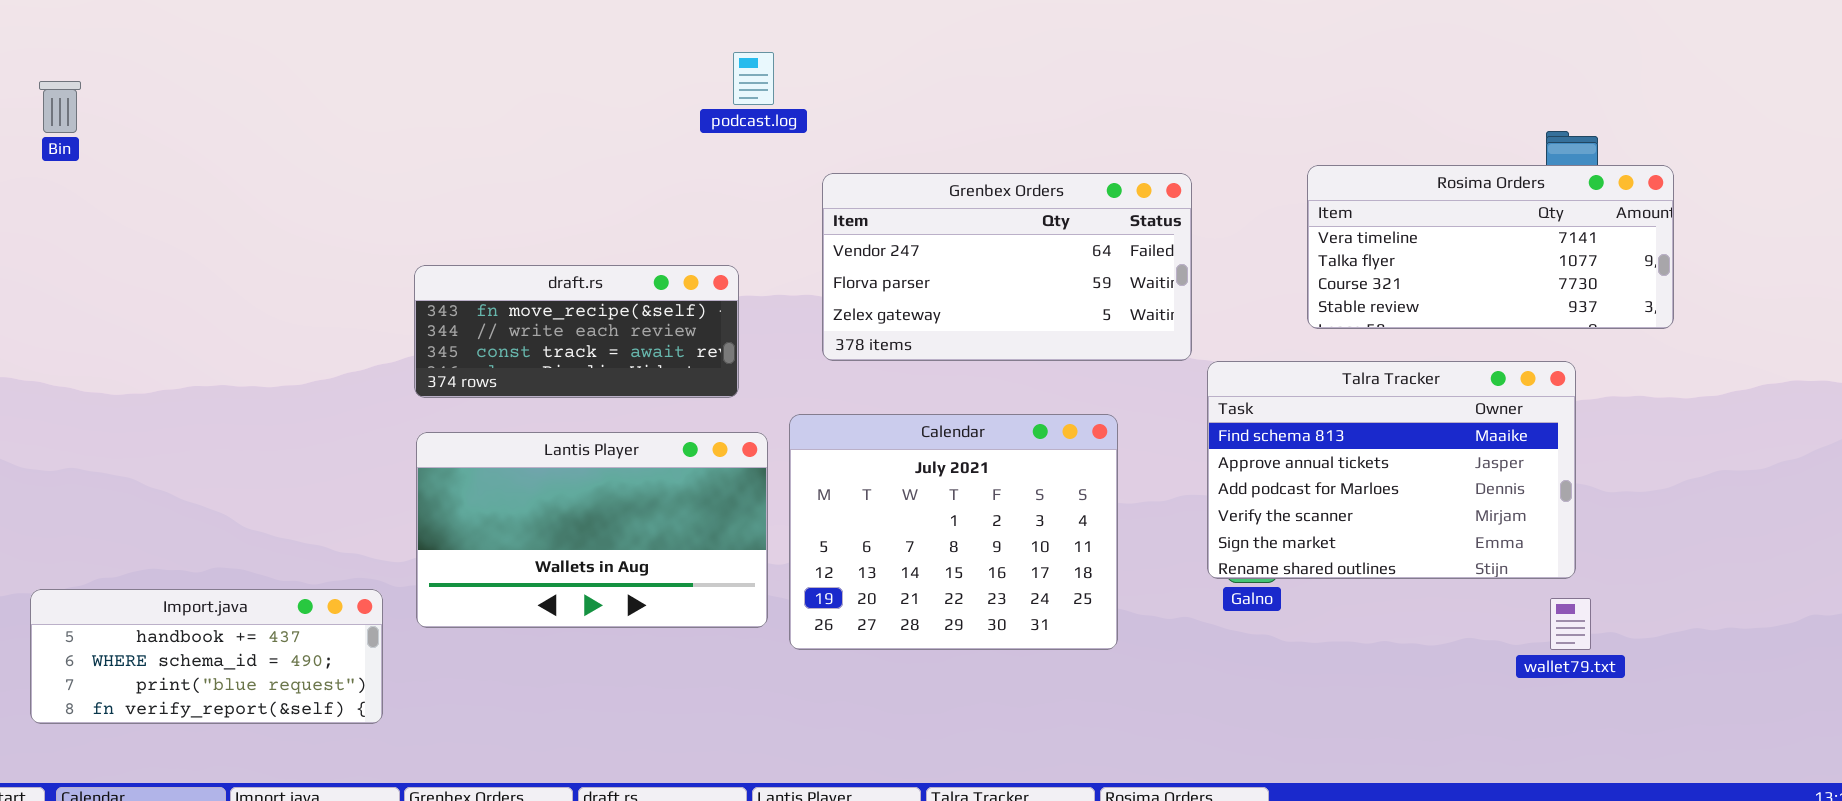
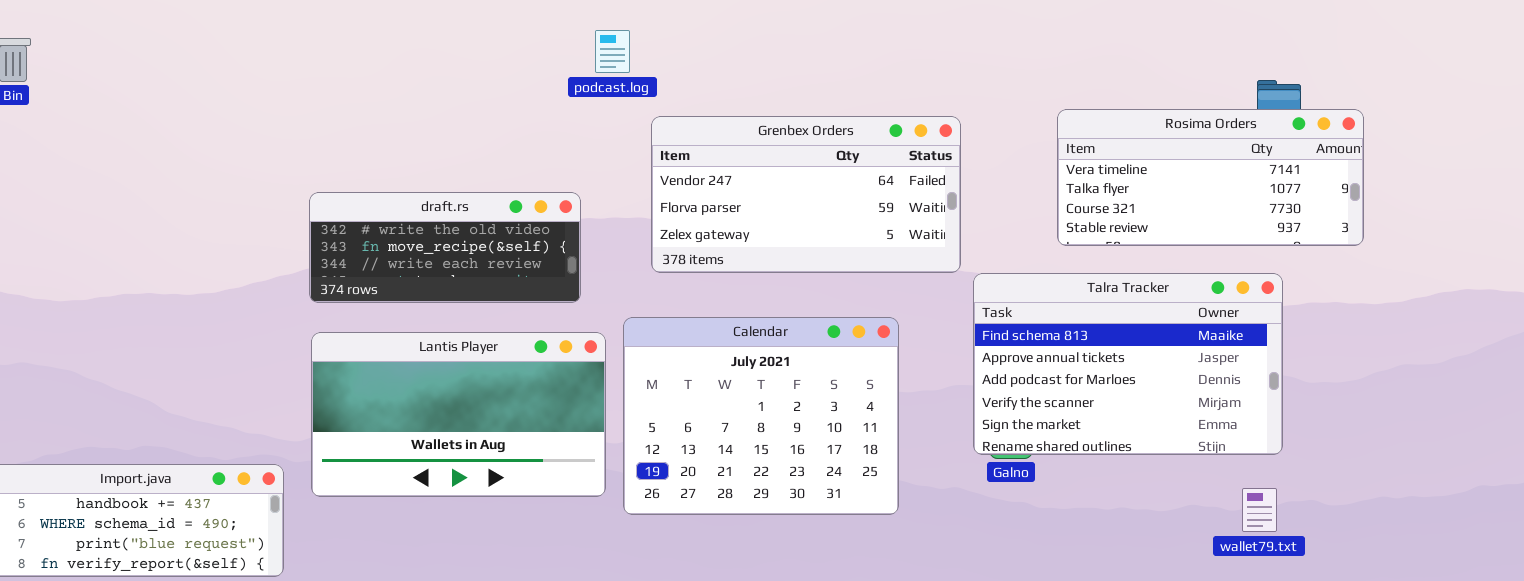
podcast.log: [733,52,774,105] -> [595,30,630,73], moved
draft.rs: [414,265,739,398] -> [309,192,581,303], scrolled up 1 row
wallet79.txt: [1550,598,1591,650] -> [1242,488,1277,532], moved

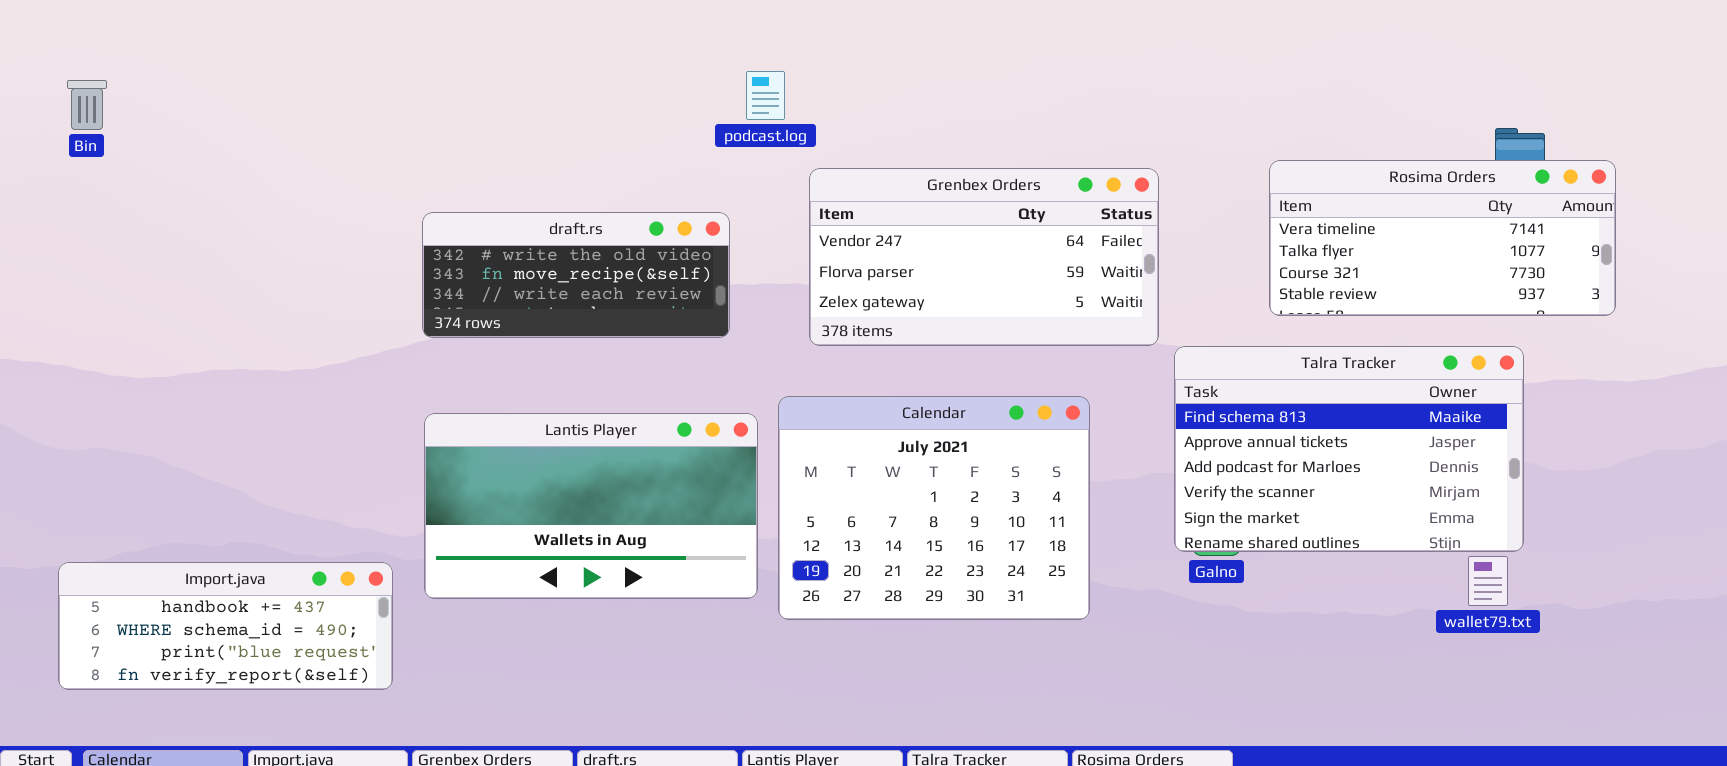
draft.rs: [309,192,581,303] -> [422,212,730,338], moved
wallet79.txt: [1242,488,1277,532] -> [1468,556,1508,606], moved

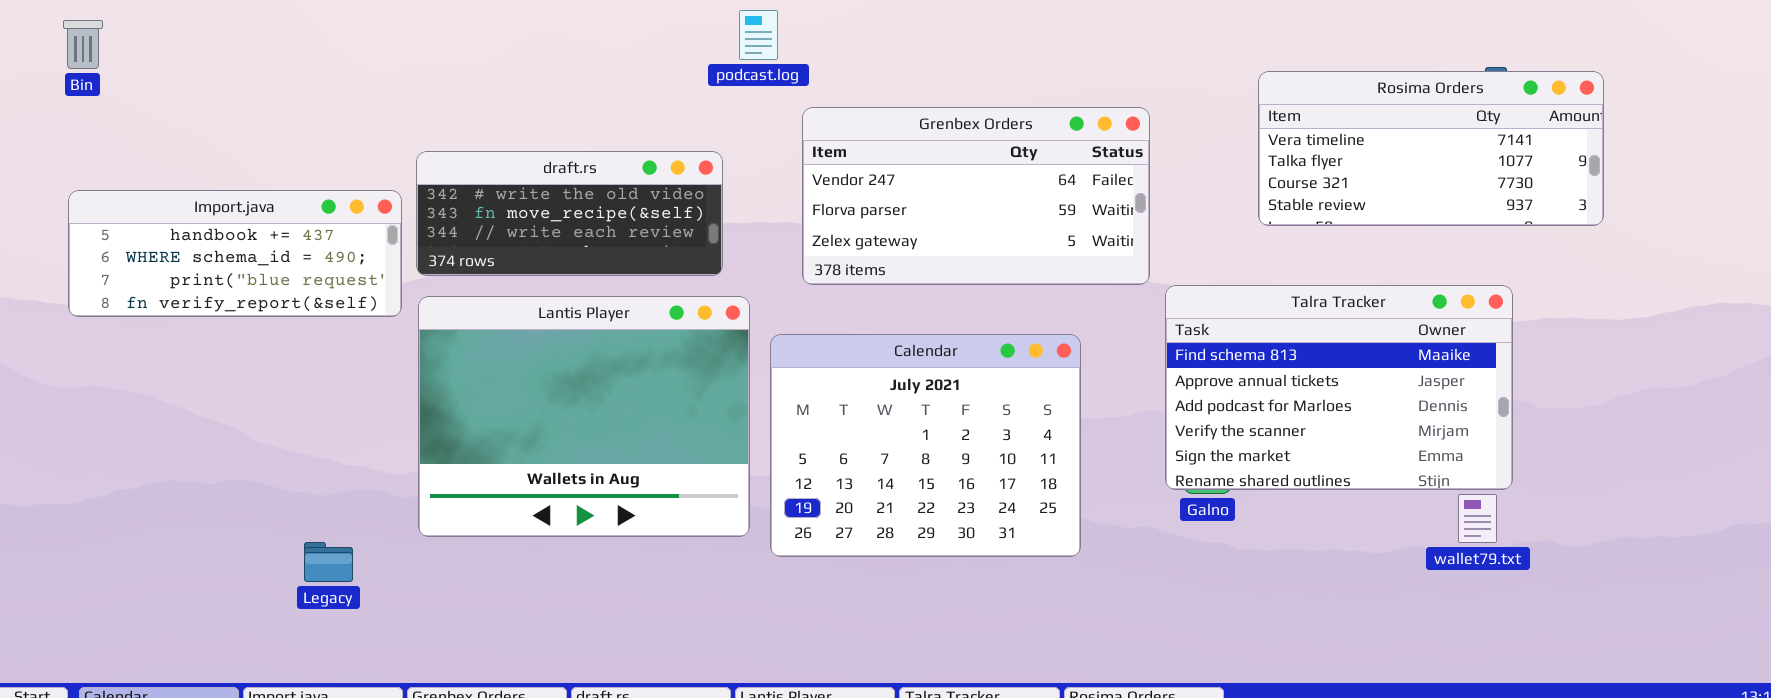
Rosima Orders: [1269,160,1616,316] -> [1258,71,1604,226], moved
Lantis Player: [424,413,758,599] -> [418,296,750,537], resized
Import.java: [58,562,393,690] -> [68,190,402,317], moved

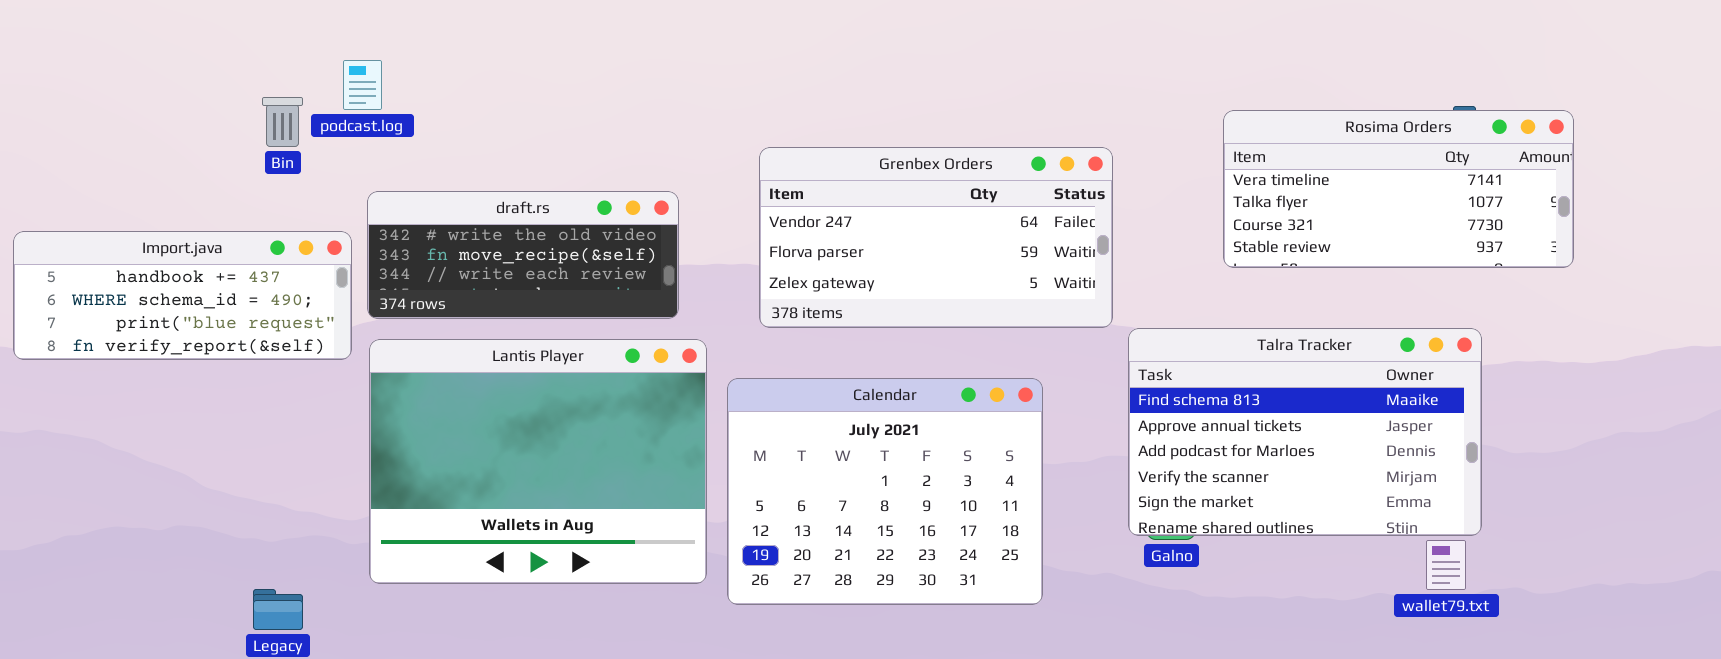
podcast.log: [739,10,778,60] -> [343,60,382,110], moved
Bin: [63,20,103,69] -> [262,97,303,147], moved

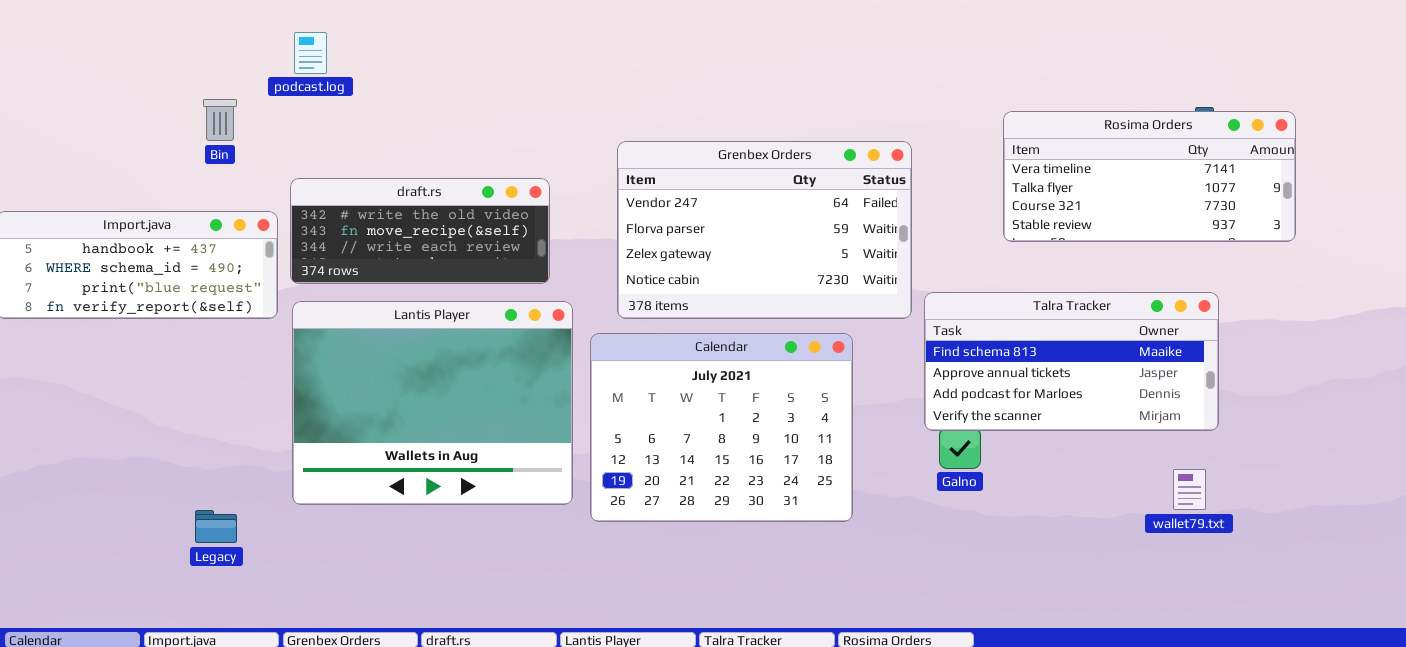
podcast.log: [343,60,382,110] -> [294,32,327,74], moved
Grenbex Orders: [759,147,1113,328] -> [617,141,912,319], resized
Talra Tracker: [1128,328,1482,536] -> [924,292,1219,431], resized

